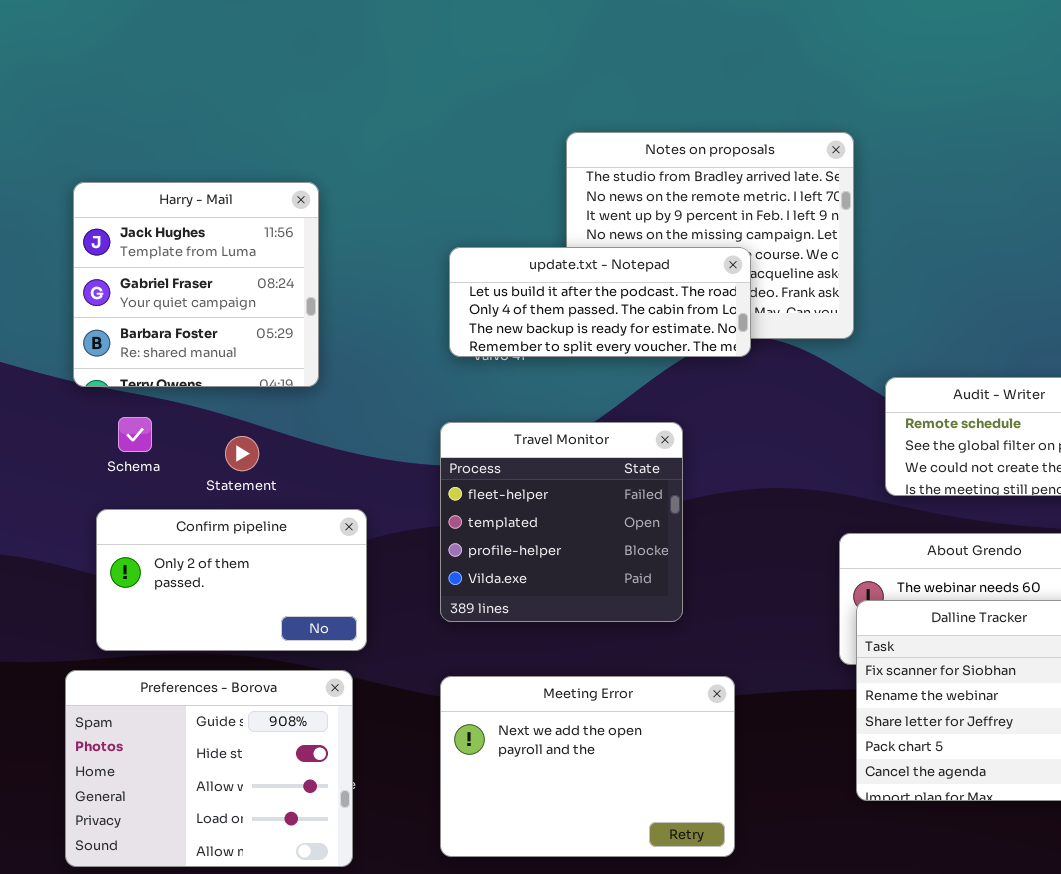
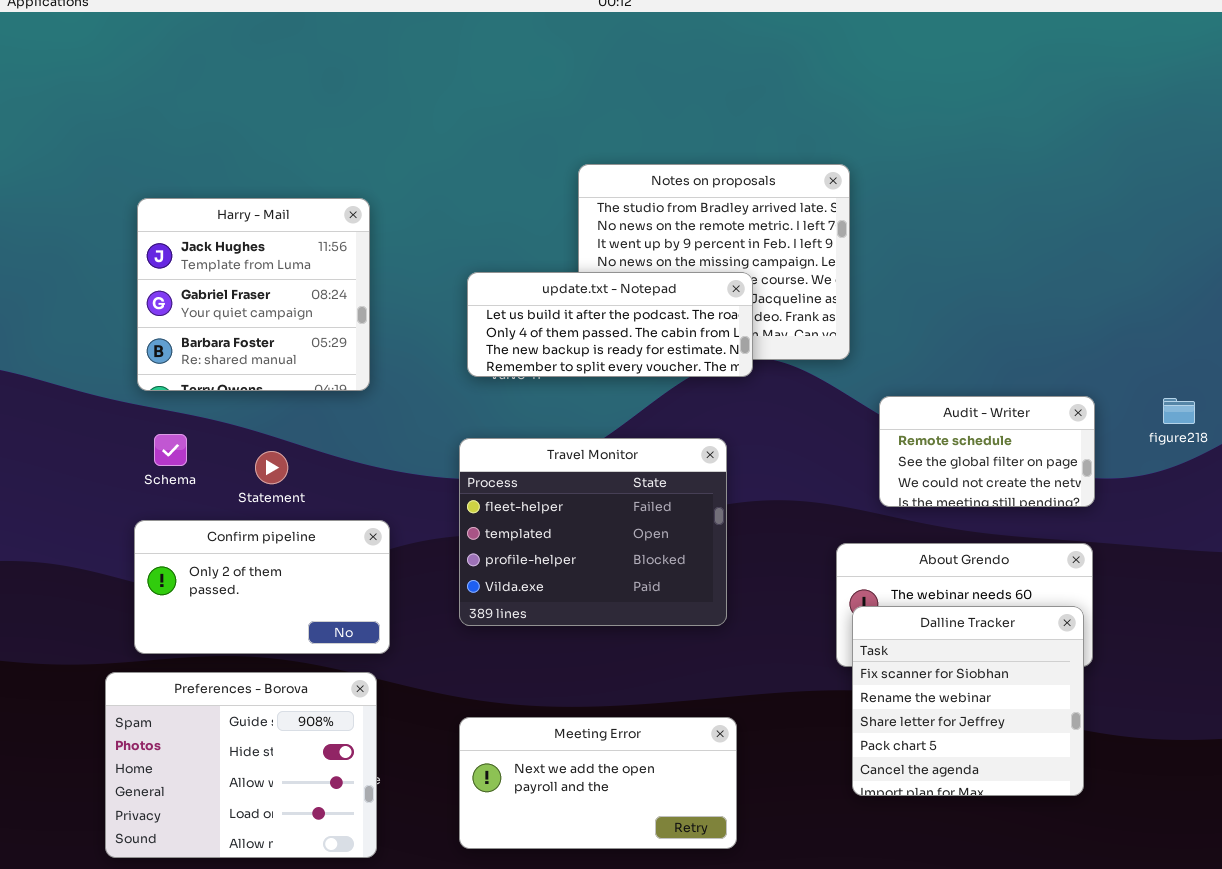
Harry - Mail: [73,182,319,387] -> [137,198,370,391], moved
Travel Monitor: [440,422,683,622] -> [459,438,727,626], resized
Meeting Error: [440,676,735,857] -> [459,717,737,849], resized

